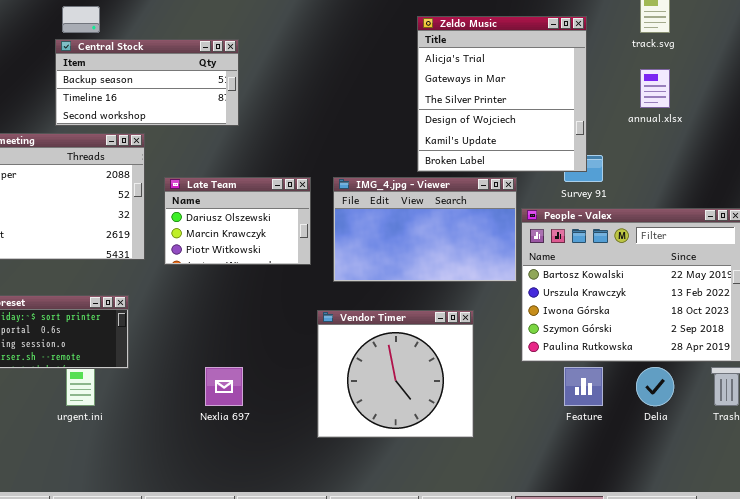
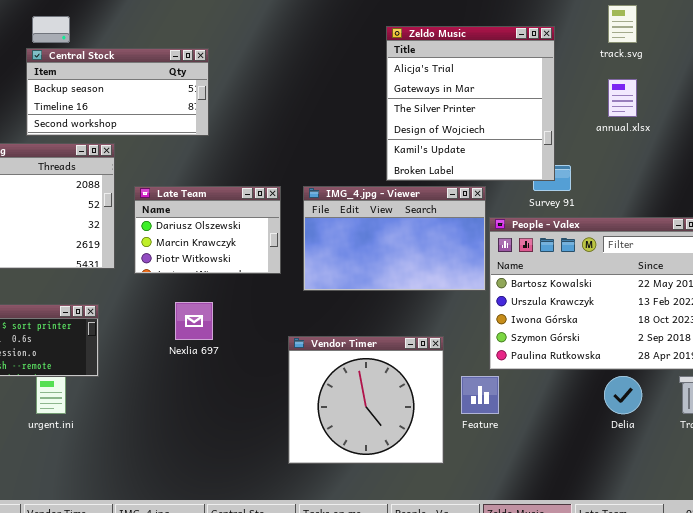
Vendor Timer: [317,310,474,438] -> [288,336,444,464], moved
Nexlia 697: [205,367,243,406] -> [175,302,213,340], moved
Feature: [564,367,603,406] -> [461,376,499,414], moved

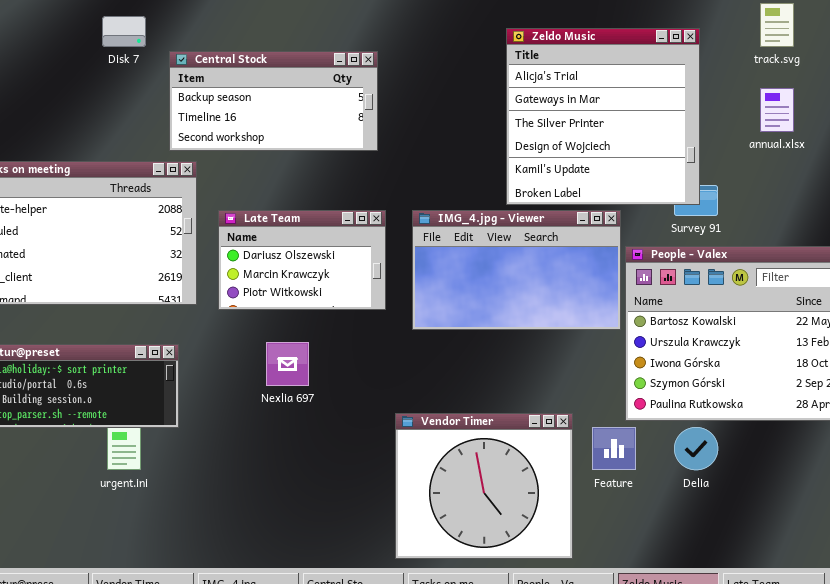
Central Stock: [26,48,209,136] -> [169,51,378,151], moved
Vendor Timer: [288,336,444,464] -> [395,413,573,559], moved
Delia: [604,376,642,414] -> [674,427,718,470], moved

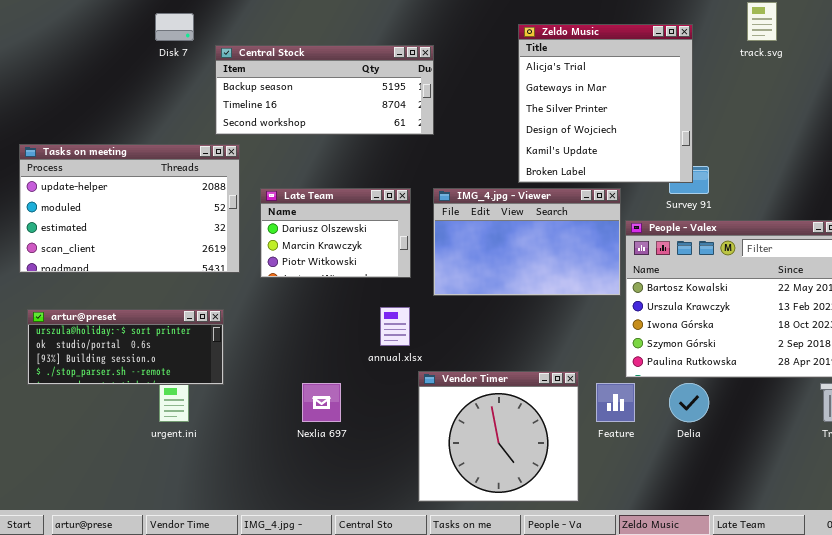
Central Stock: [169,51,378,151] -> [215,45,434,135], resized
annual.xlsx: [760,88,794,132] -> [380,307,410,346], moved
Nexlia 697: [266,342,309,386] -> [302,383,341,422], moved

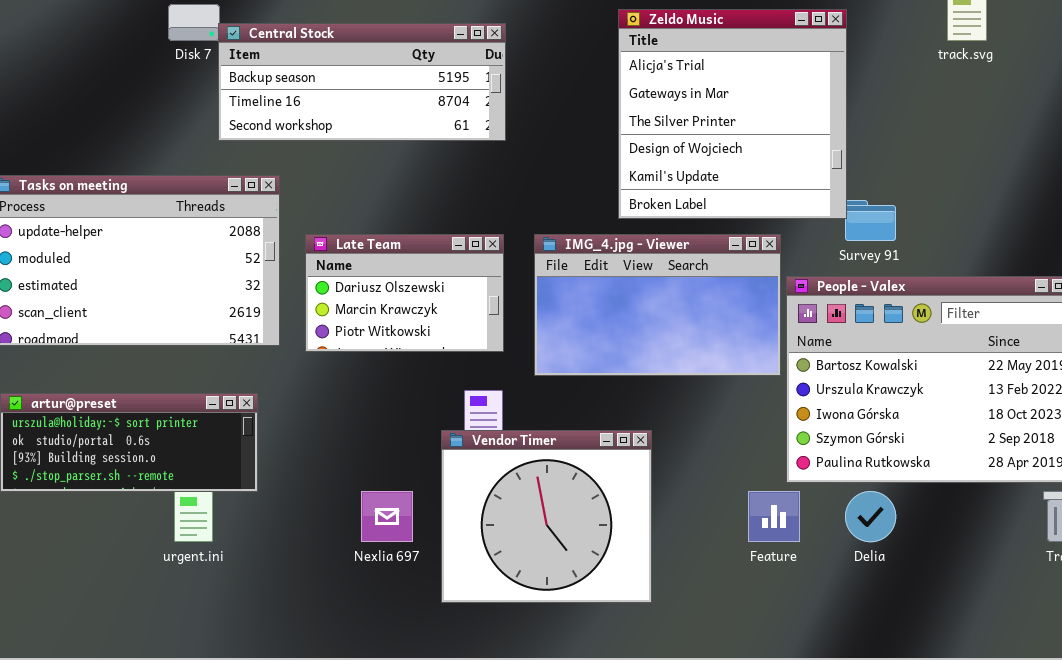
Zeldo Music: [518,24,693,183] -> [618,9,847,219], moved
Central Stock: [215,45,434,135] -> [218,23,506,141], moved
Vendor Timer: [418,371,579,502] -> [441,430,652,603], moved

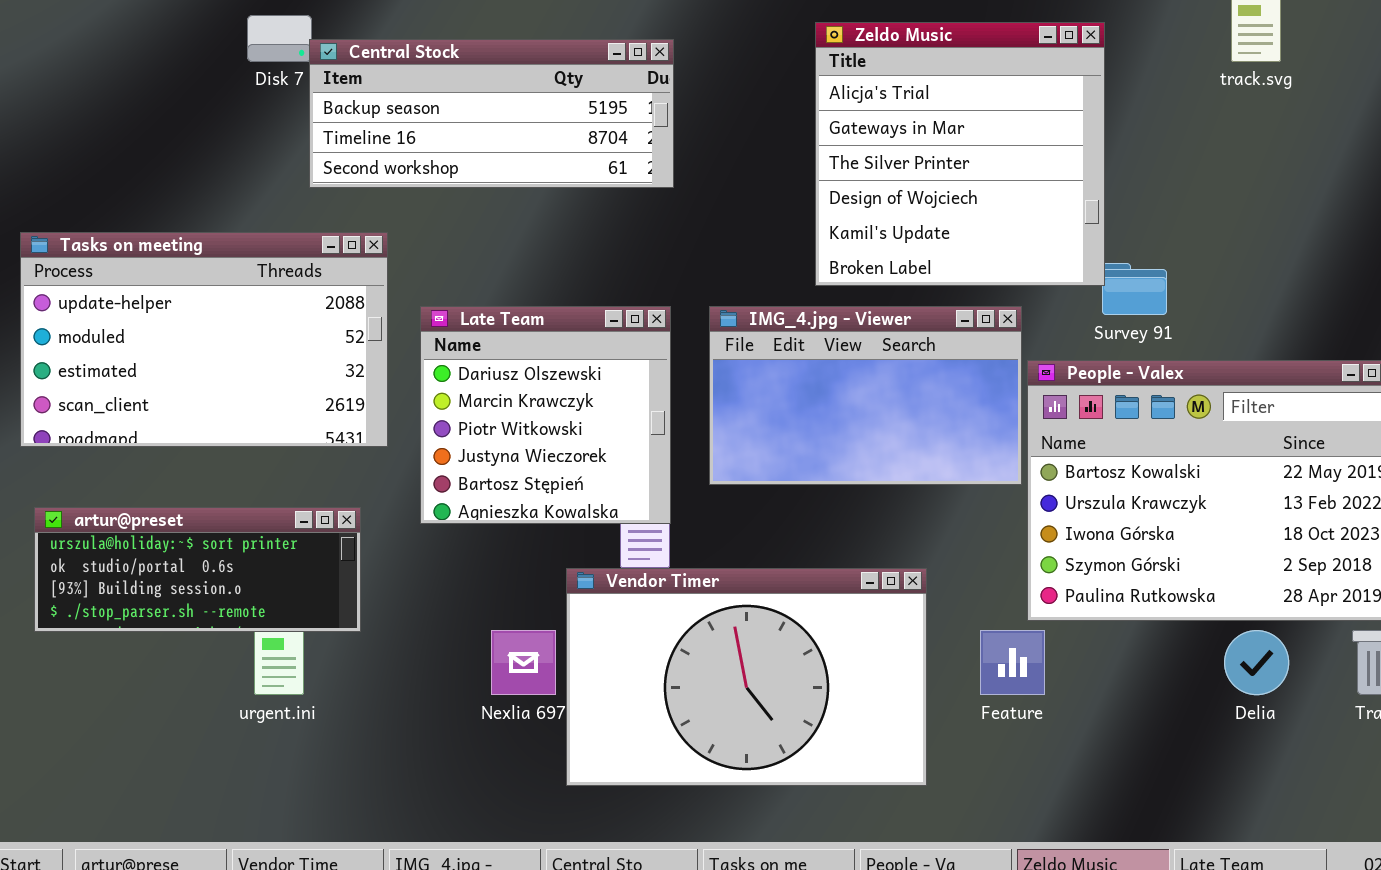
Late Team: [305,234,504,352] -> [420,306,671,524], resized
Vendor Timer: [441,430,652,603] -> [566,568,927,786], moved, resized
Delia: [845,491,896,542] -> [1224,630,1289,695], moved

